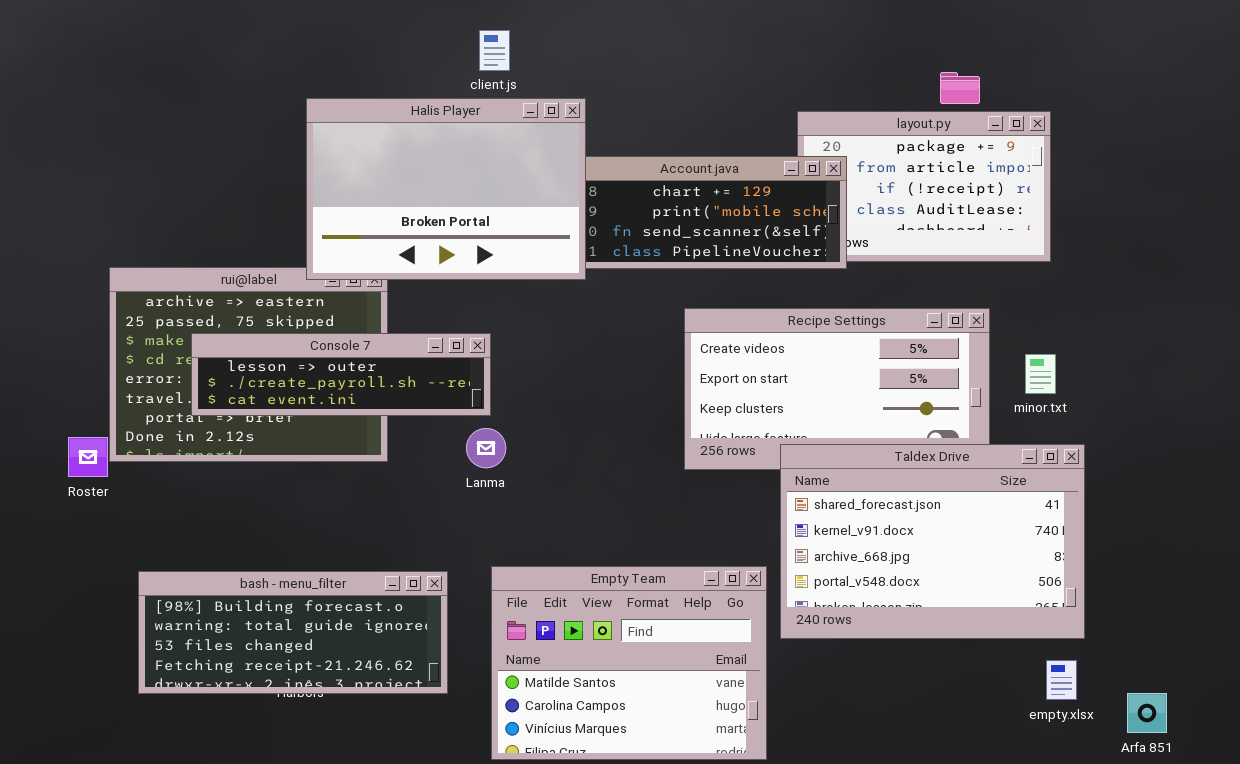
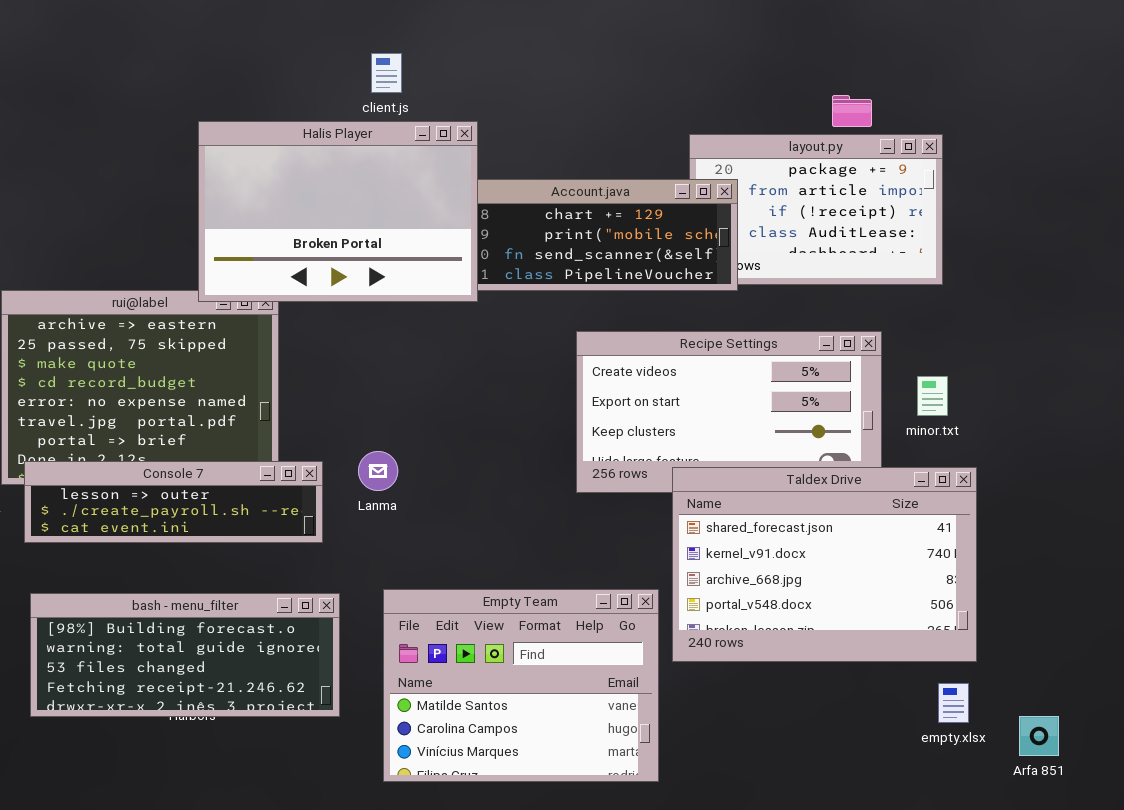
Console 7: [191,333,491,416] -> [24,461,323,543], moved

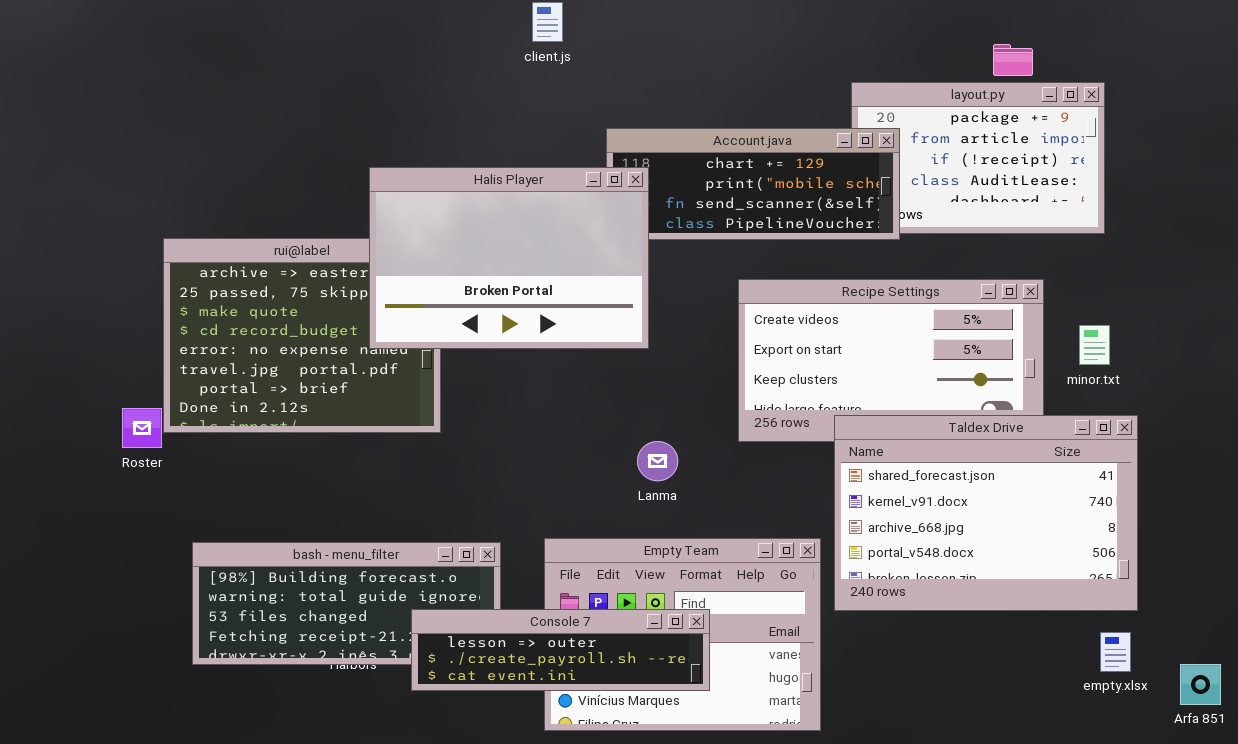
Halis Player: [198,121,478,302] -> [369,167,649,349], moved
Lanma: [358,451,398,491] -> [637,441,678,481], moved
Console 7: [24,461,323,543] -> [411,609,710,691], moved

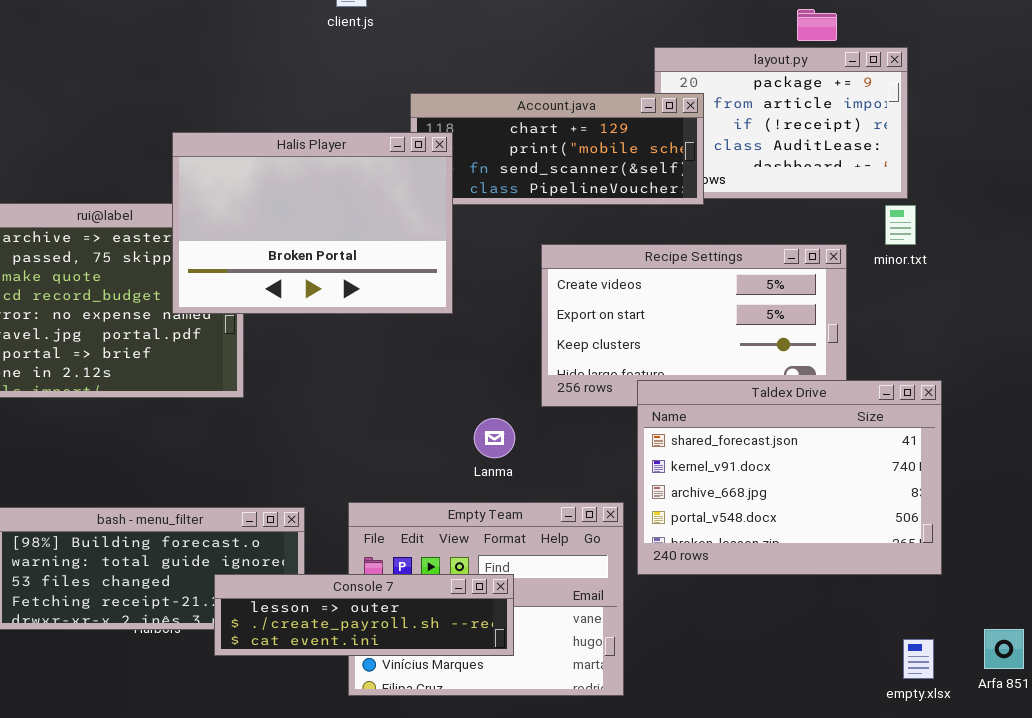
minor.txt: [1079,325,1110,365] -> [885,205,916,245], moved
Lanma: [637,441,678,481] -> [474,418,515,458], moved
empty.xlsx: [1100,632,1131,672] -> [903,639,934,679], moved

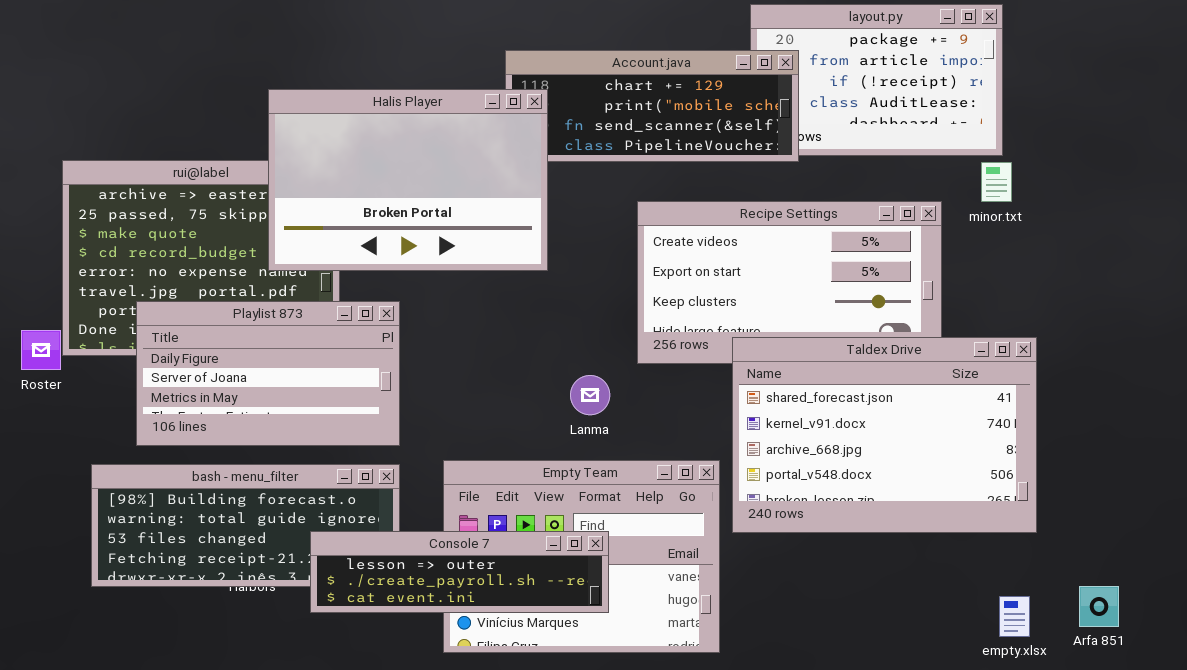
Playlist 873: none -> [136,301,400,446], opened

